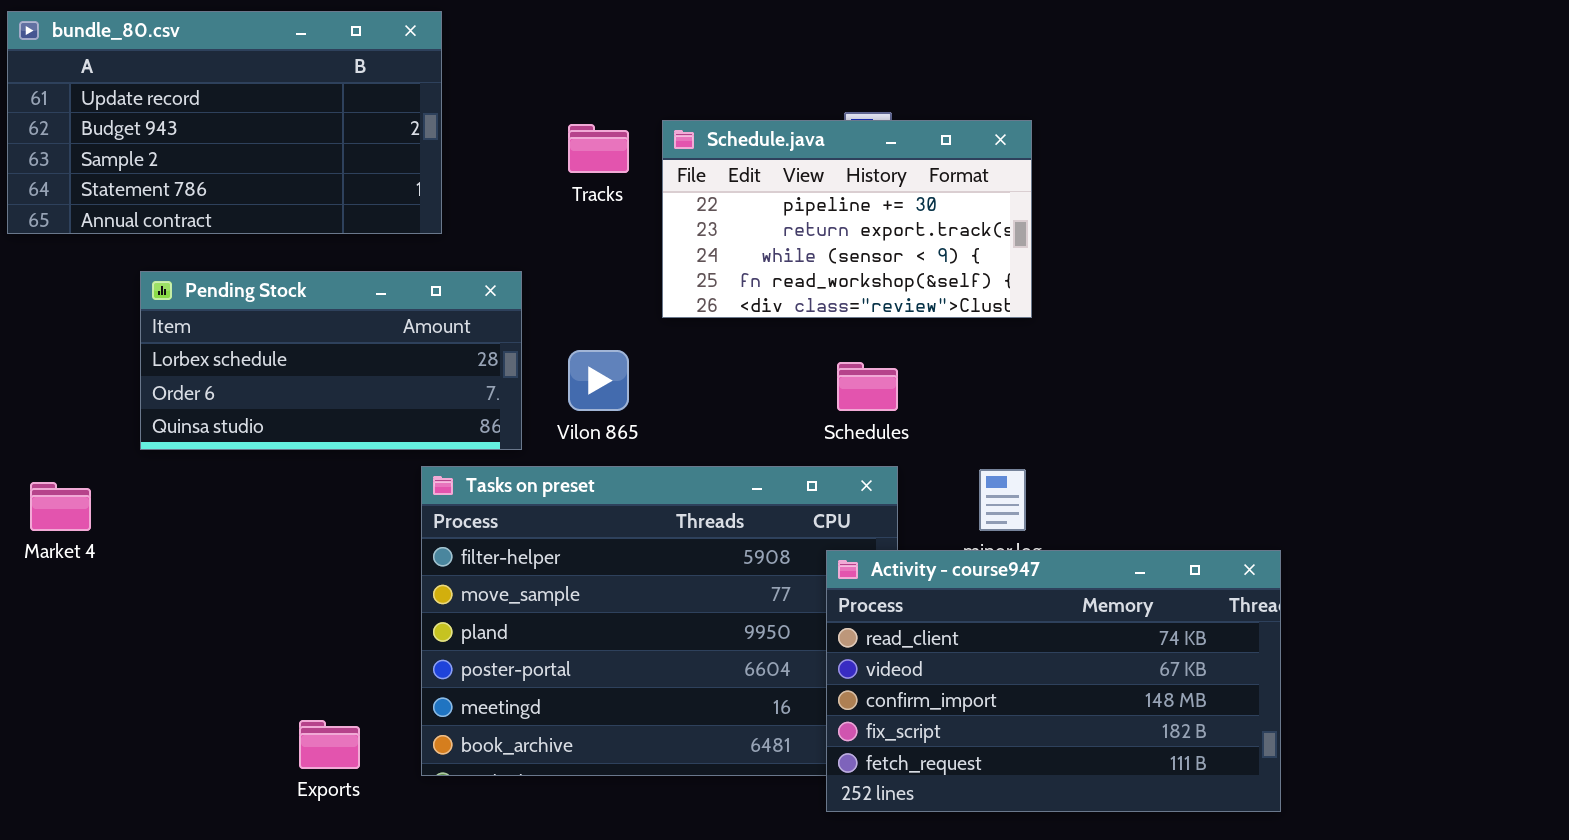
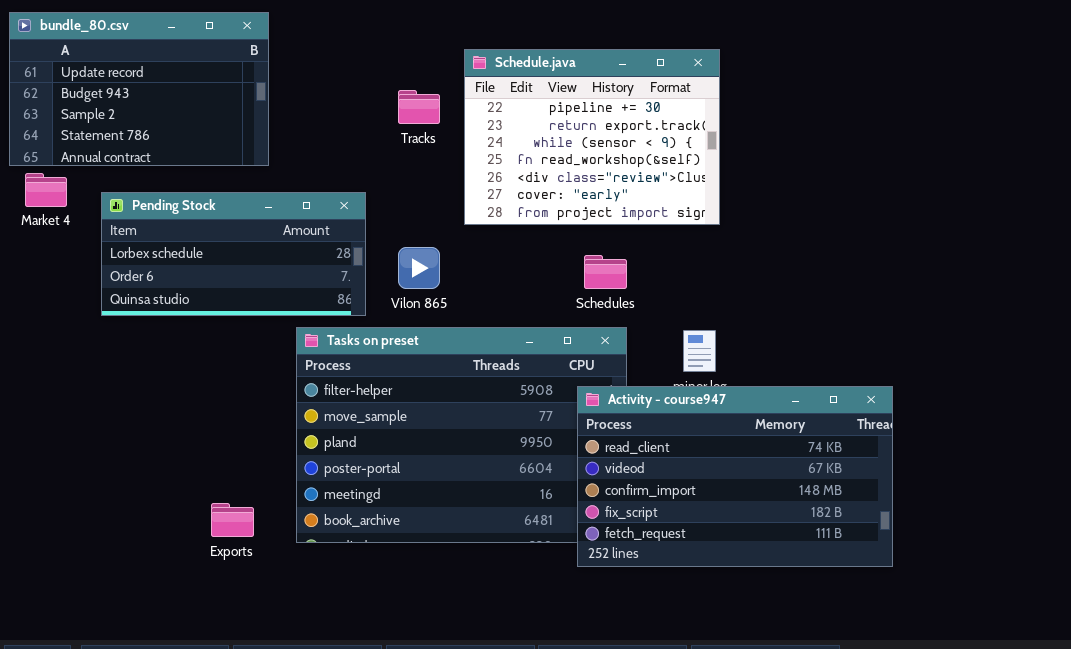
bundle_80.csv: [7,11,442,234] -> [9,12,269,166], resized
Schedule.java: [662,120,1032,318] -> [464,49,720,225], resized
Market 4: [30,482,91,531] -> [25,173,67,207], moved

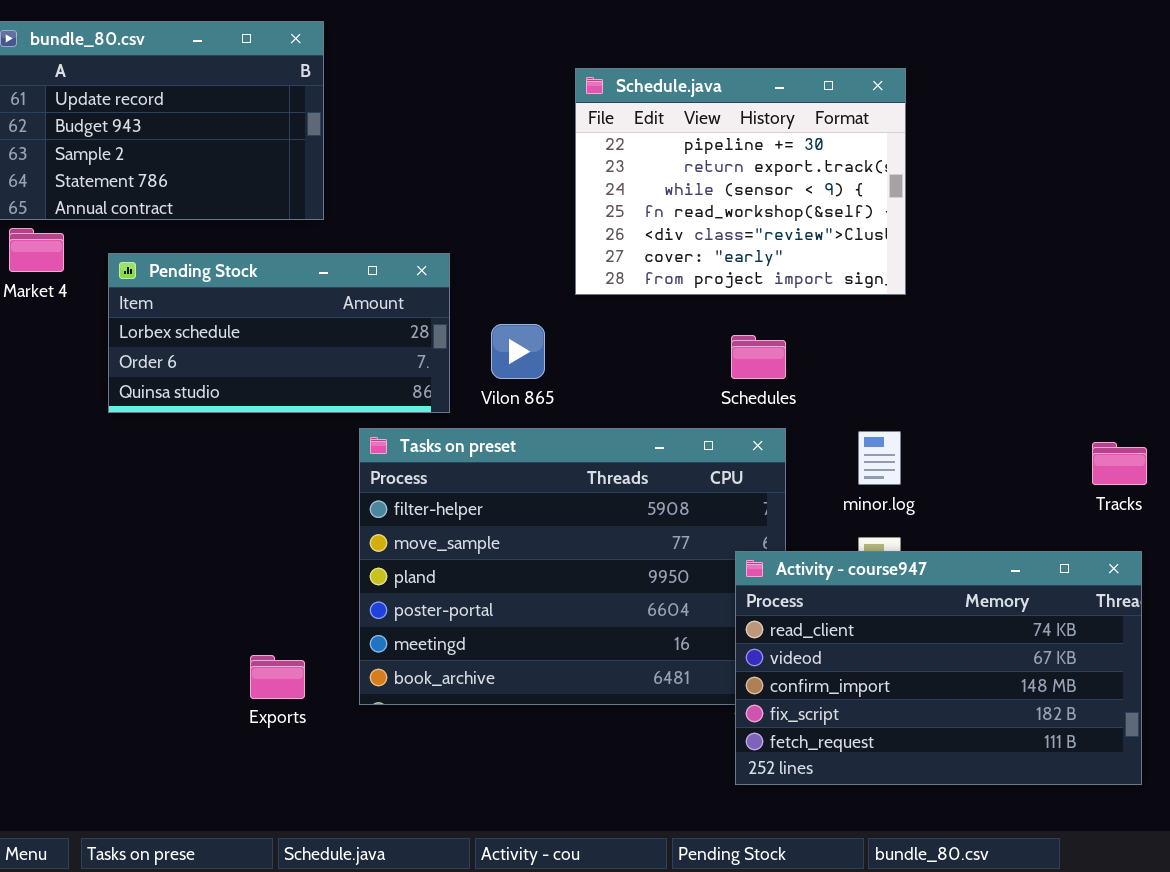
Tracks: [398,90,440,124] -> [1092,442,1147,485], moved
Activity - course947: [577,386,893,567] -> [735,551,1142,785], moved

